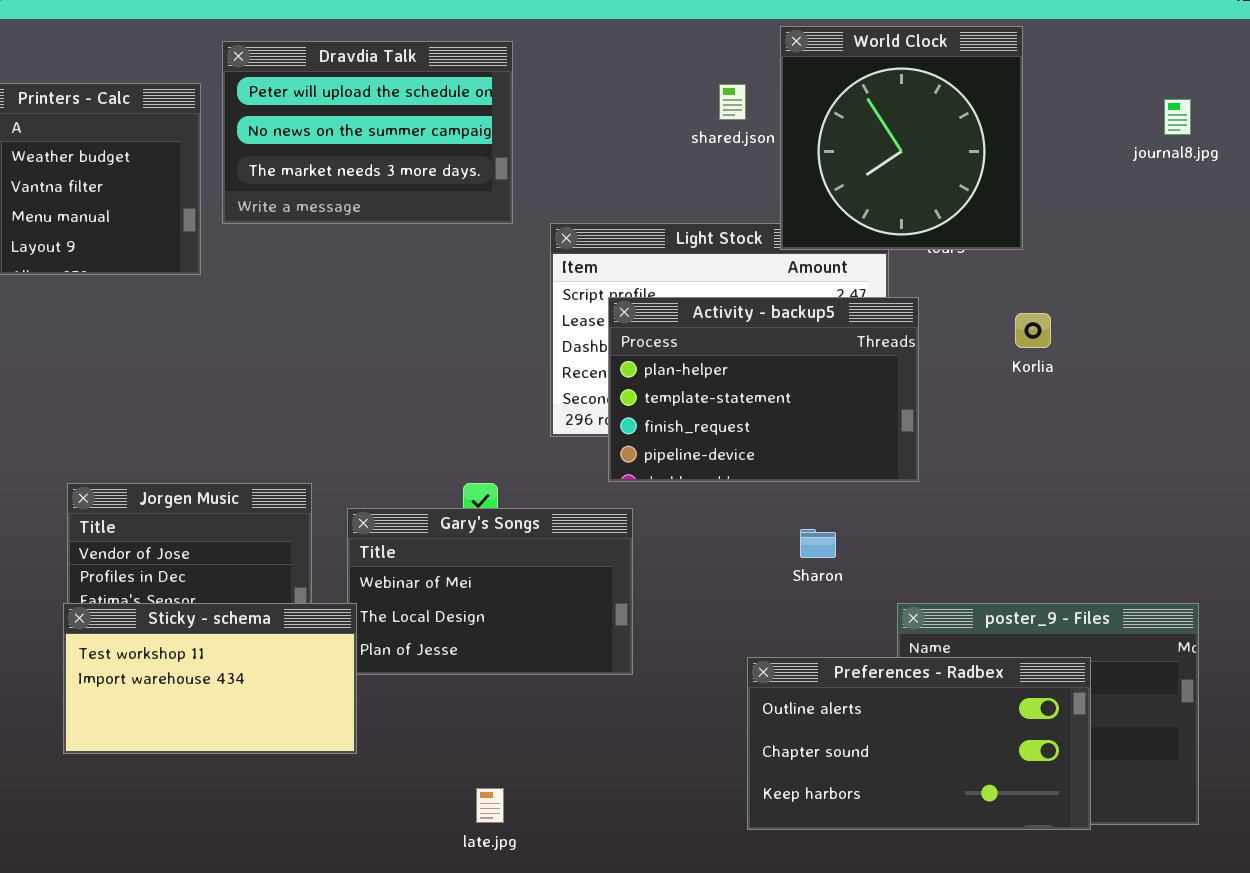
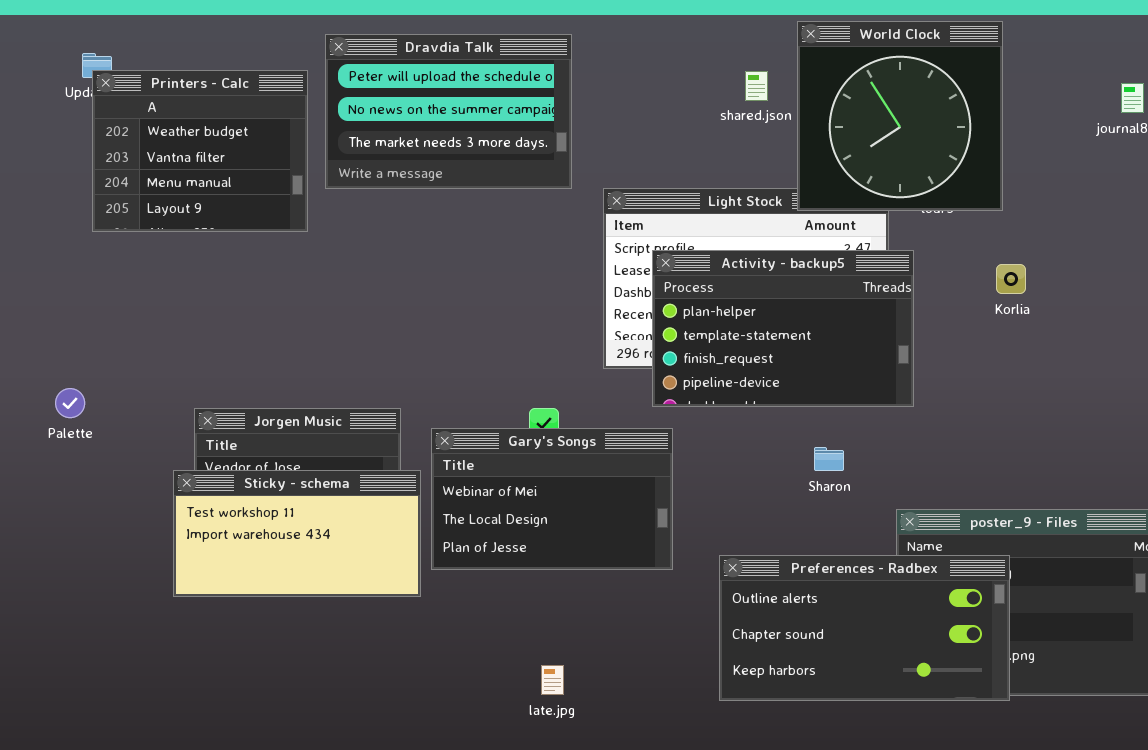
Sticky - schema: [63,603,357,754] -> [173,470,421,597], moved
Preferences - Radbex: [747,657,1091,830] -> [719,555,1010,701], moved

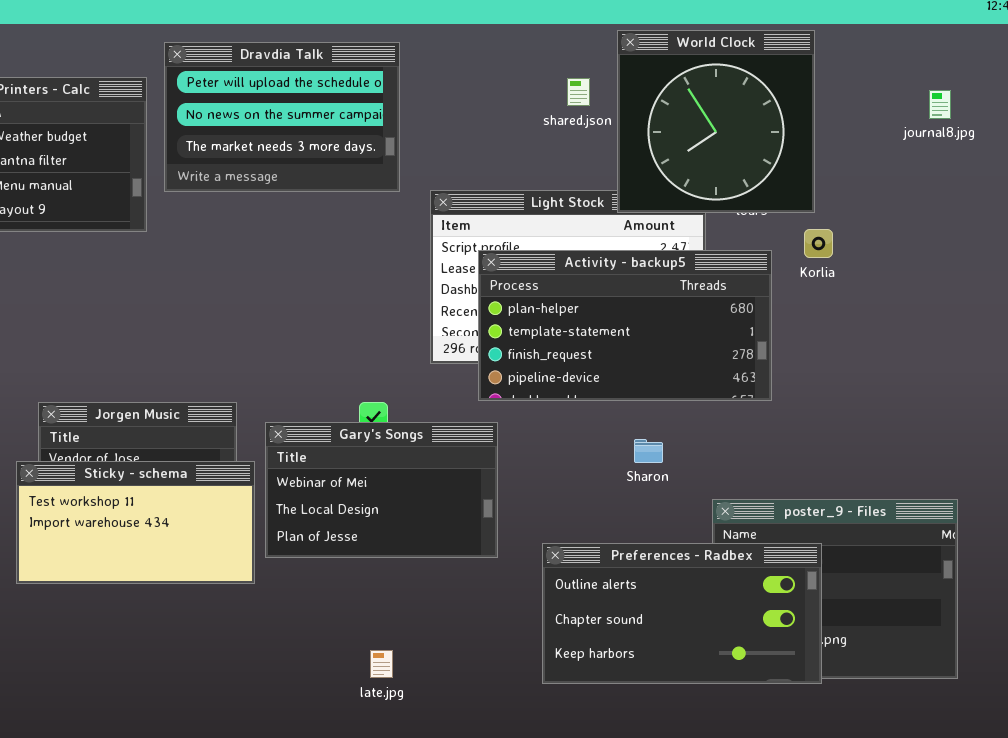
Activity - backup5: [652,250,914,407] -> [478,250,772,401], resized
Korlia: [996,264,1026,294] -> [804,229,833,258], moved

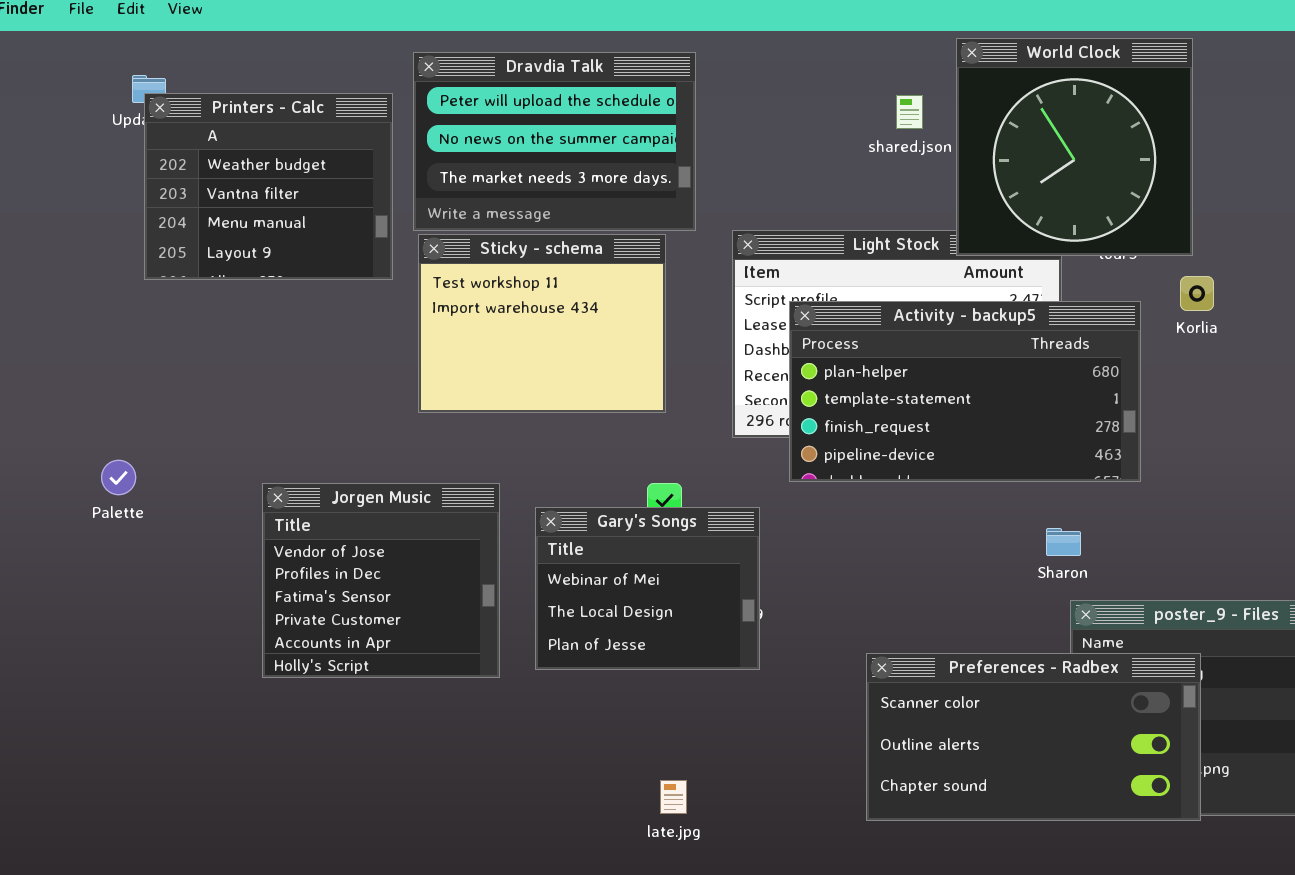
Gary's Songs: [265,422,498,558] -> [535,507,760,670], resized
Sharon: [634,439,663,463] -> [1046,528,1081,556], moved
Sticky - schema: [16,461,255,584] -> [418,234,666,413], moved, resized
Preferences - Radbex: [542,543,822,684] -> [866,653,1201,821], scrolled up 1 row

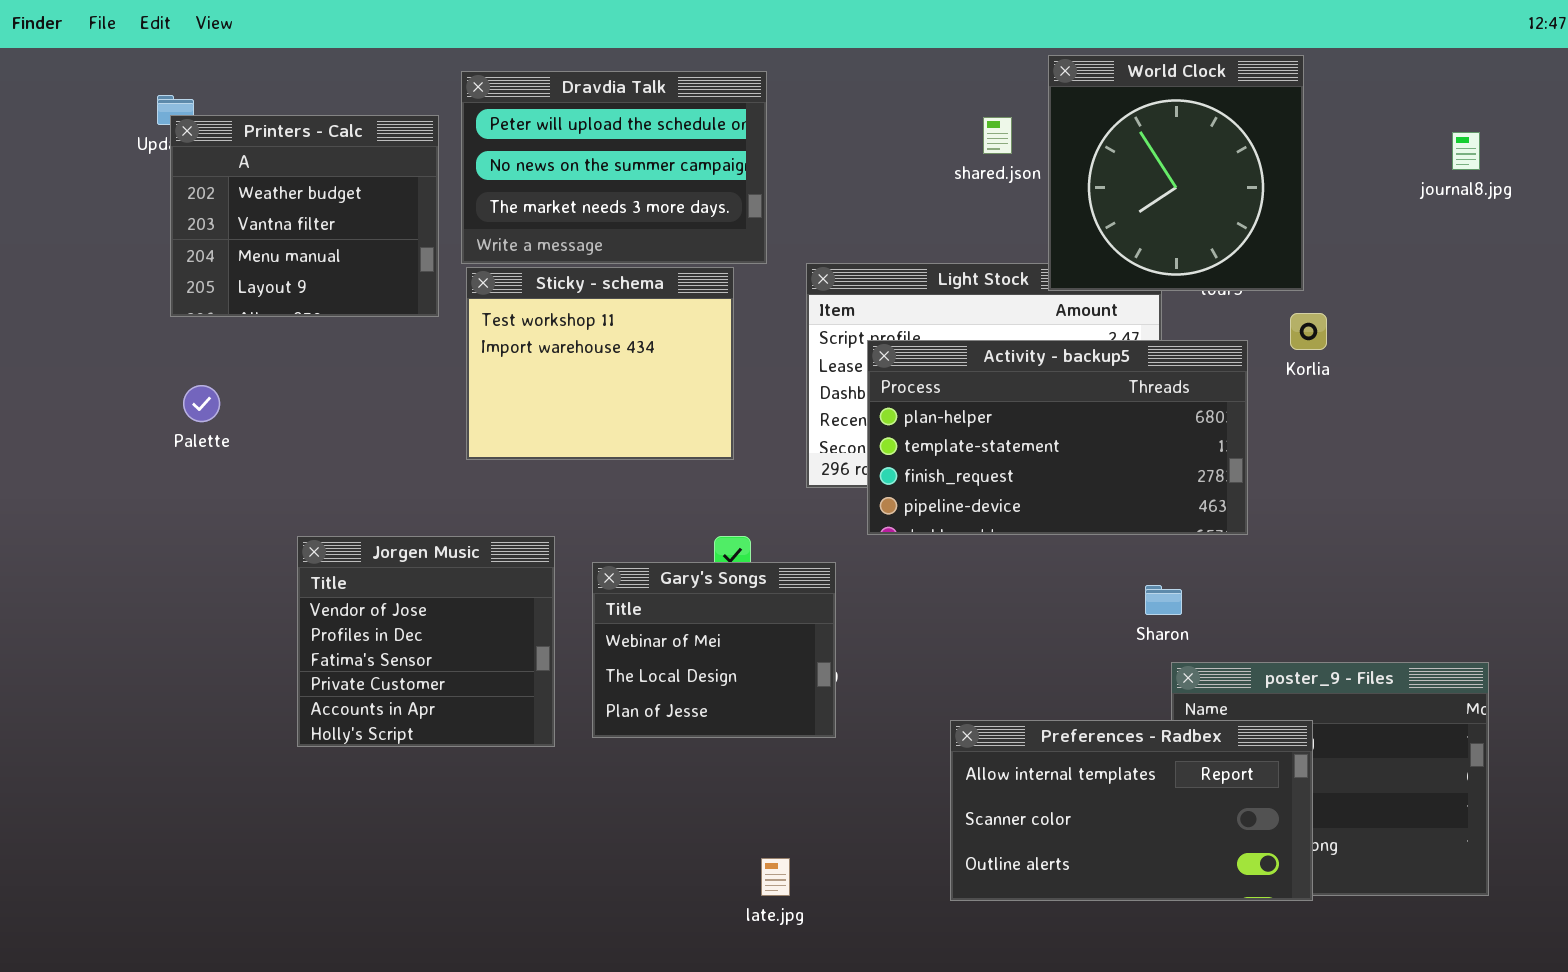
Palette: [101,460,136,495] -> [183,385,220,422], moved
Preferences - Radbex: [866,653,1201,821] -> [950,720,1313,901], scrolled up 1 row
late.jpg: [660,780,687,814] -> [761,858,790,896], moved

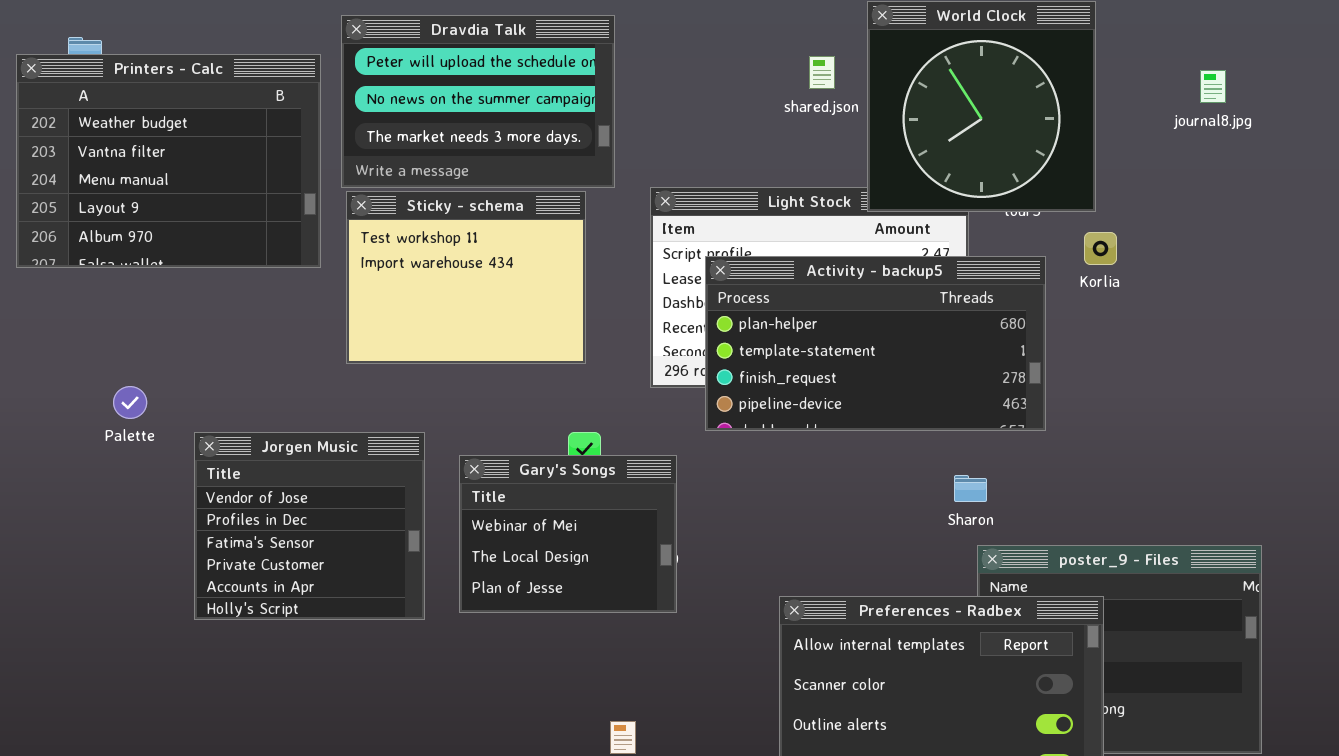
Printers - Calc: [170,115,439,317] -> [16,54,321,268], resized
journal8.jpg: [1452,132,1480,170] -> [1200,70,1226,103], moved
Palette: [183,385,220,422] -> [113,386,147,419], moved

